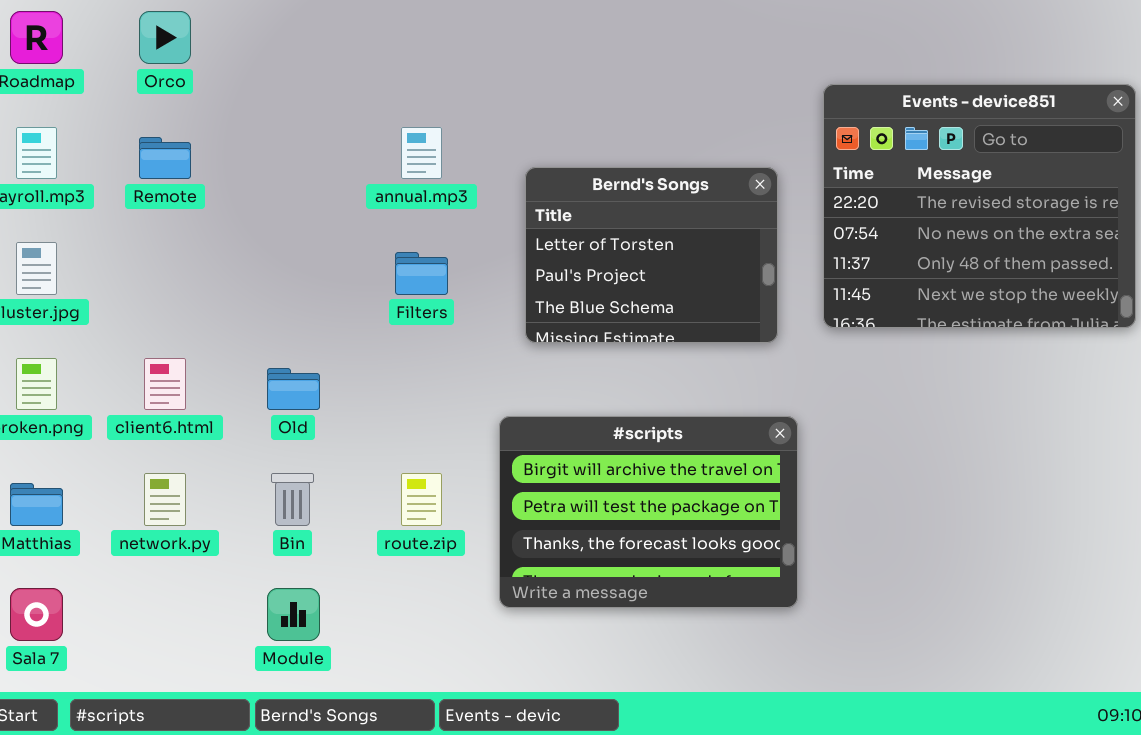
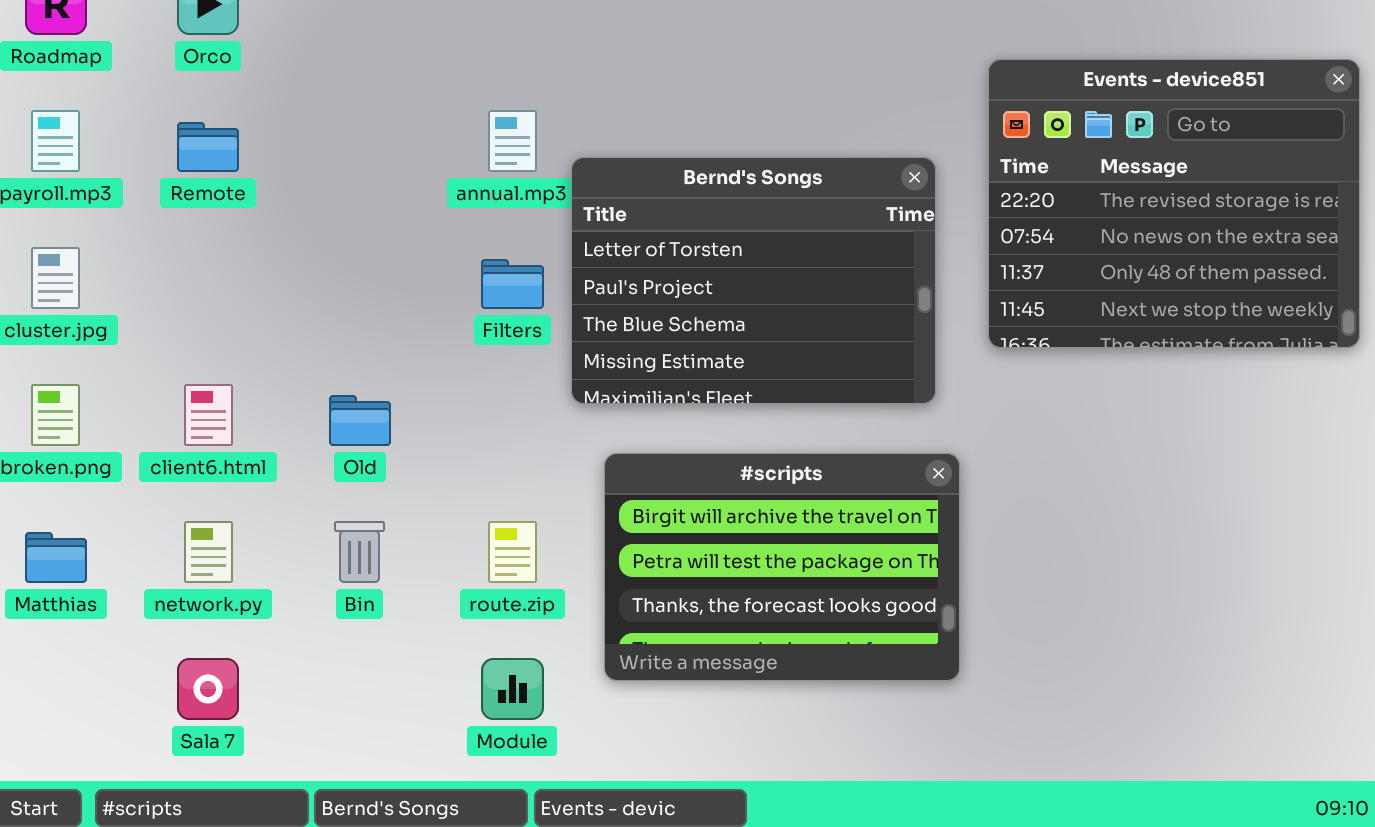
Bernd's Songs: [525,167,778,343] -> [571,157,936,404], resized
Sala 7: [10,588,63,641] -> [177,658,239,720], moved
Module: [267,588,320,641] -> [481,658,544,720], moved

